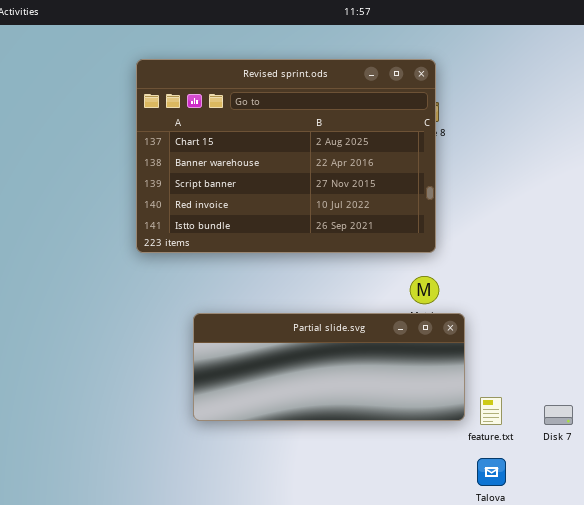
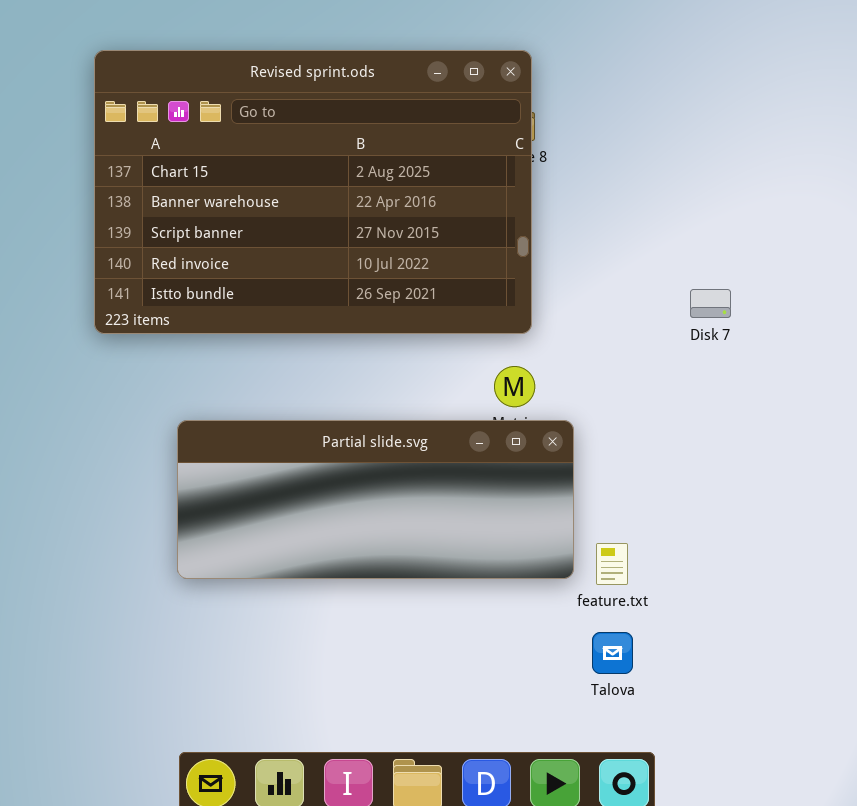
Disk 7: [544,405,573,425] -> [690,289,731,318], moved

